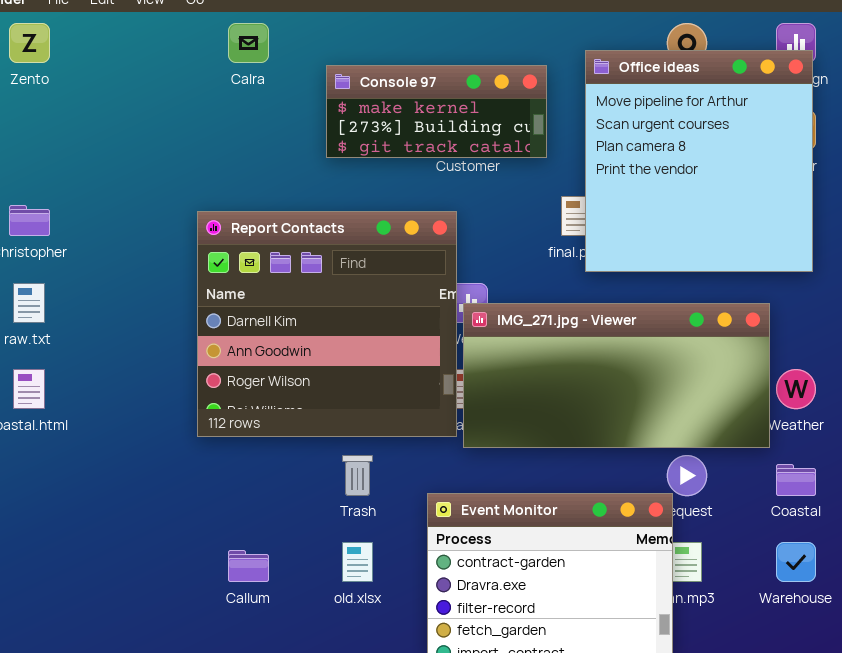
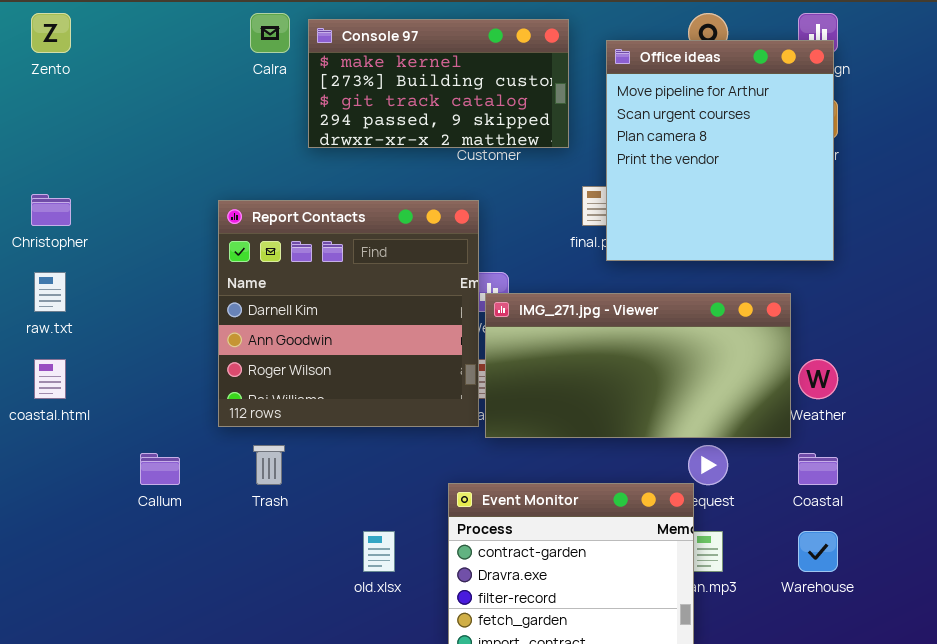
Console 97: [326,65,547,158] -> [308,19,569,148], resized
Trash: [342,455,373,496] -> [253,445,285,485], moved
Callum: [228,550,269,582] -> [140,453,180,485], moved

